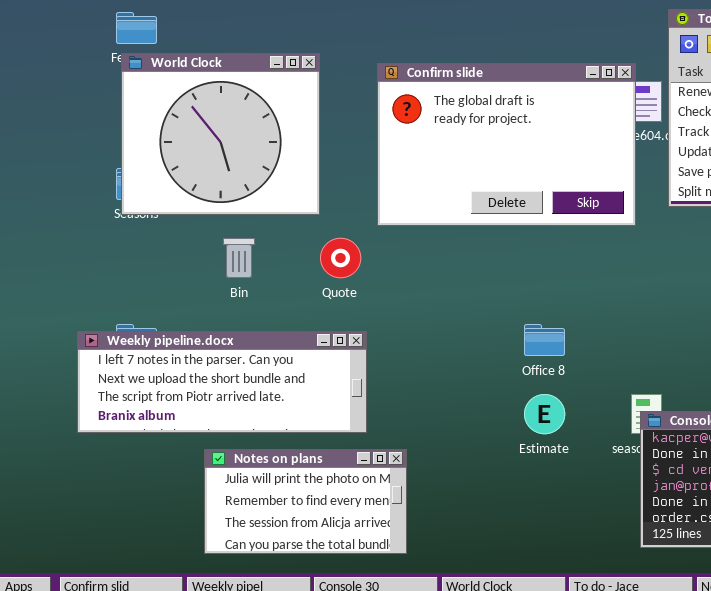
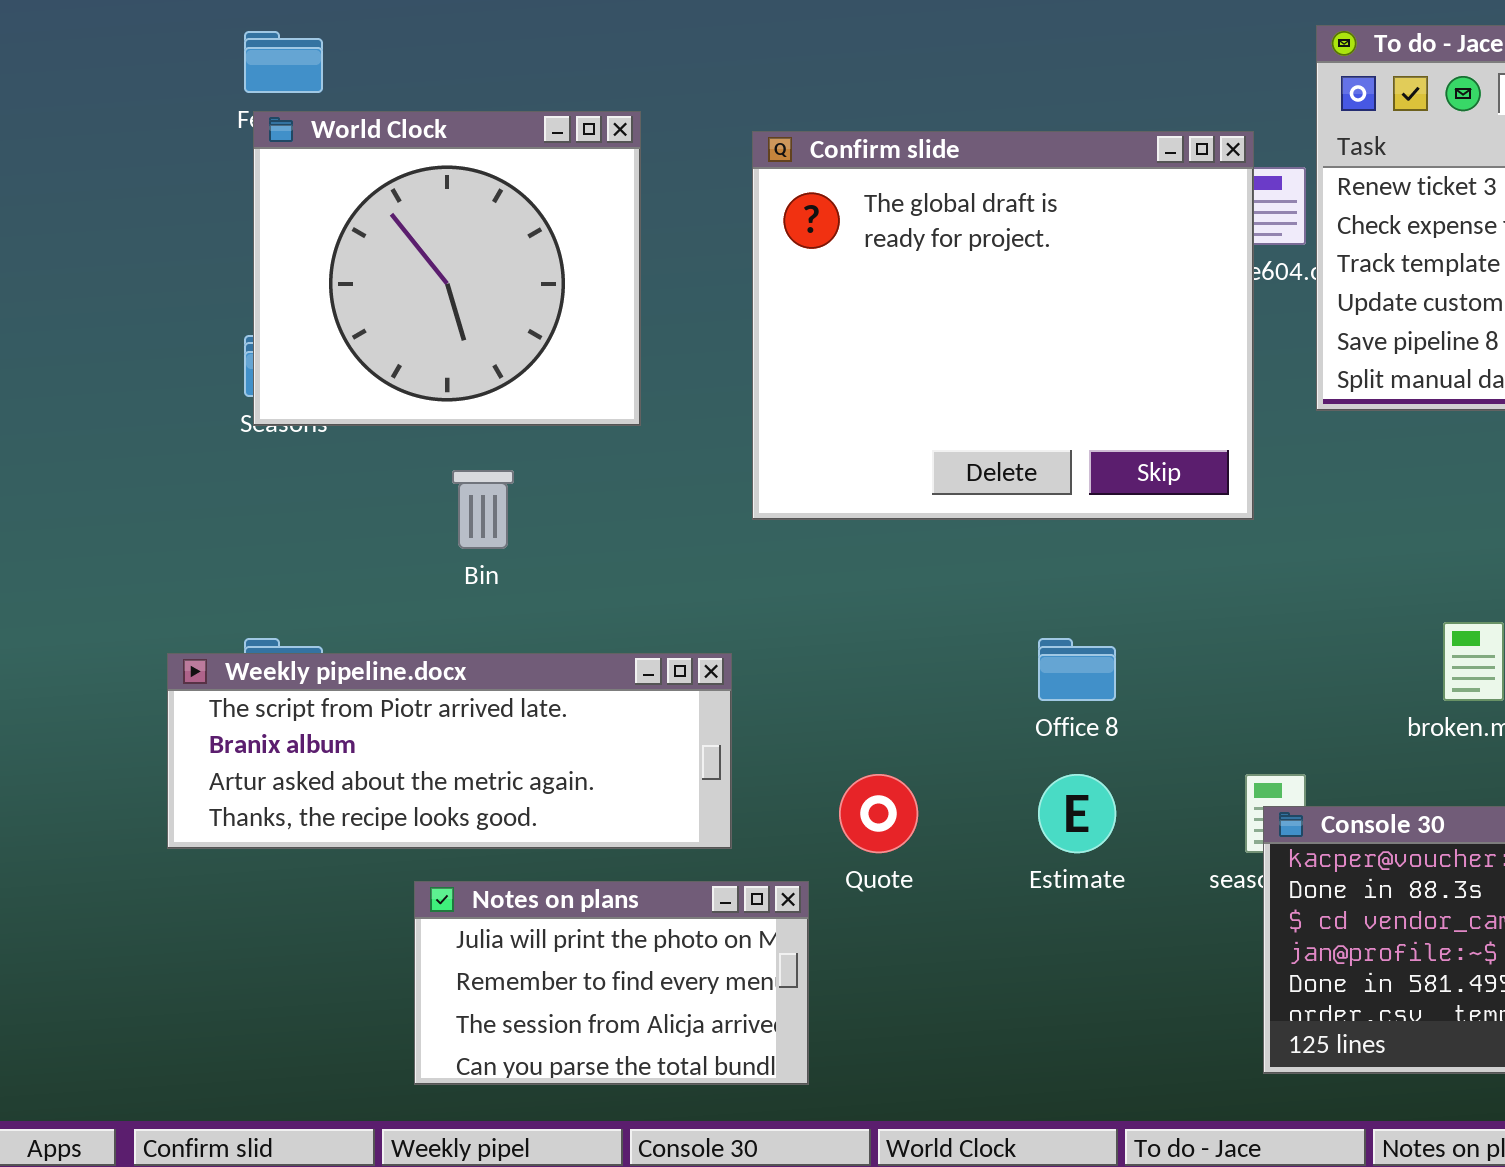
Confirm slide: [377,63,636,226] -> [752,131,1254,520], resized
Quote: [320,238,361,278] -> [839,774,918,853], moved
Weekly pipeline.docx: [77,331,367,433] -> [167,653,732,849], scrolled down 2 rows

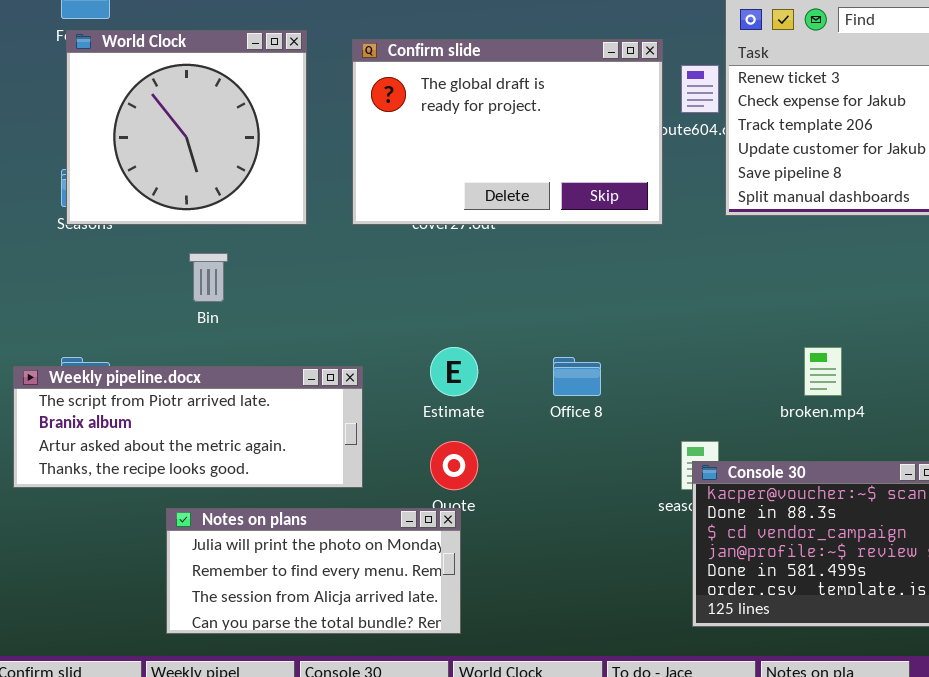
Confirm slide: [752,131,1254,520] -> [352,39,663,225], moved, resized
Estimate: [1038,774,1116,853] -> [430,347,478,396], moved
Notes on plans: [414,881,809,1085] -> [166,508,461,634], resized

